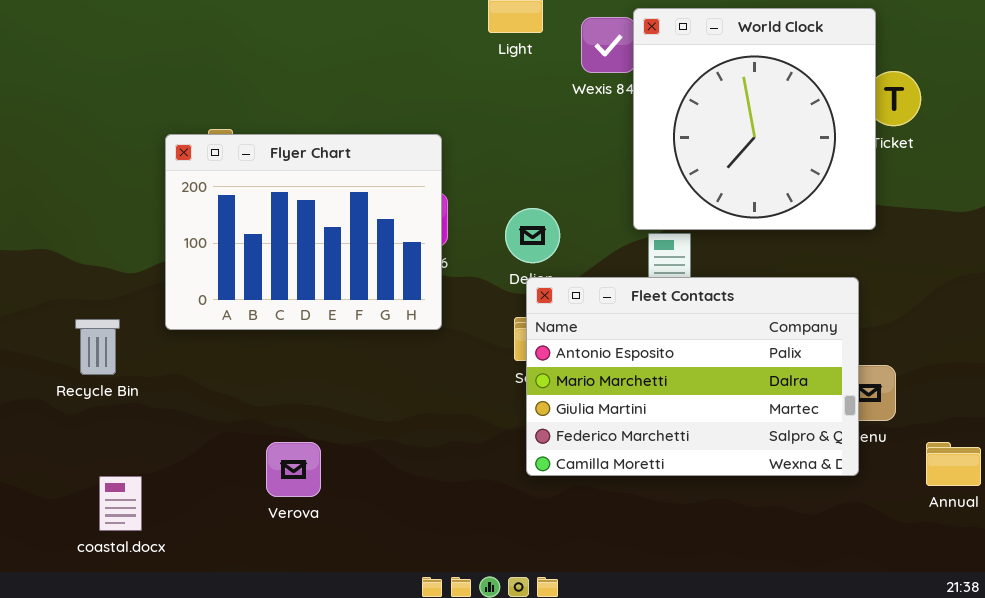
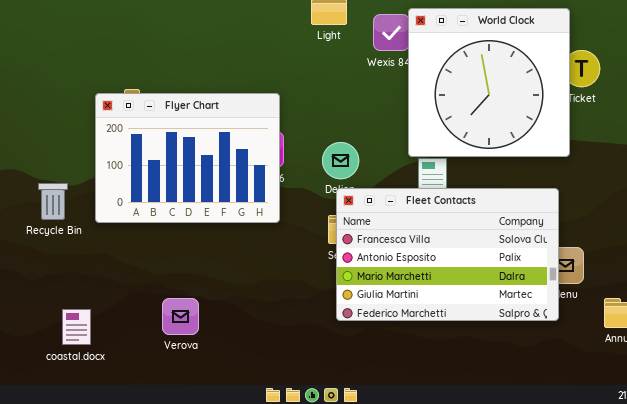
Fleet Contacts: [526,277,859,476] -> [336,188,559,321], scrolled up 1 row
Recycle Bin: [75,319,120,375] -> [38,183,68,220], moved
coastal.docx: [99,476,142,531] -> [62,309,91,345], moved

